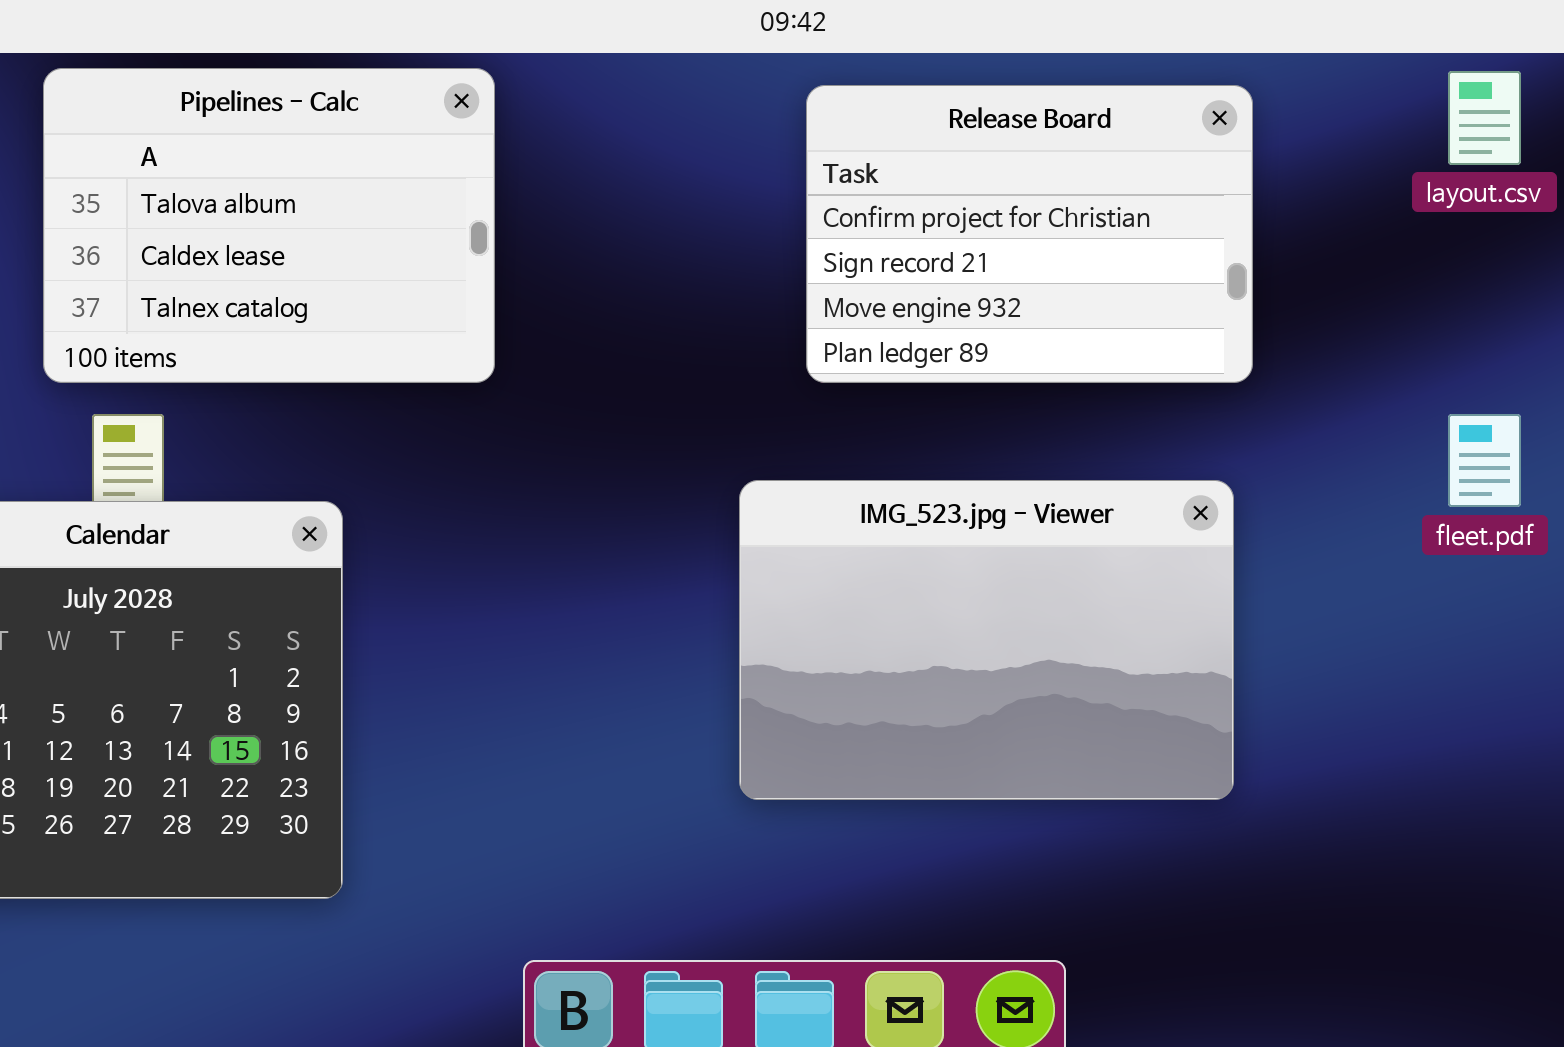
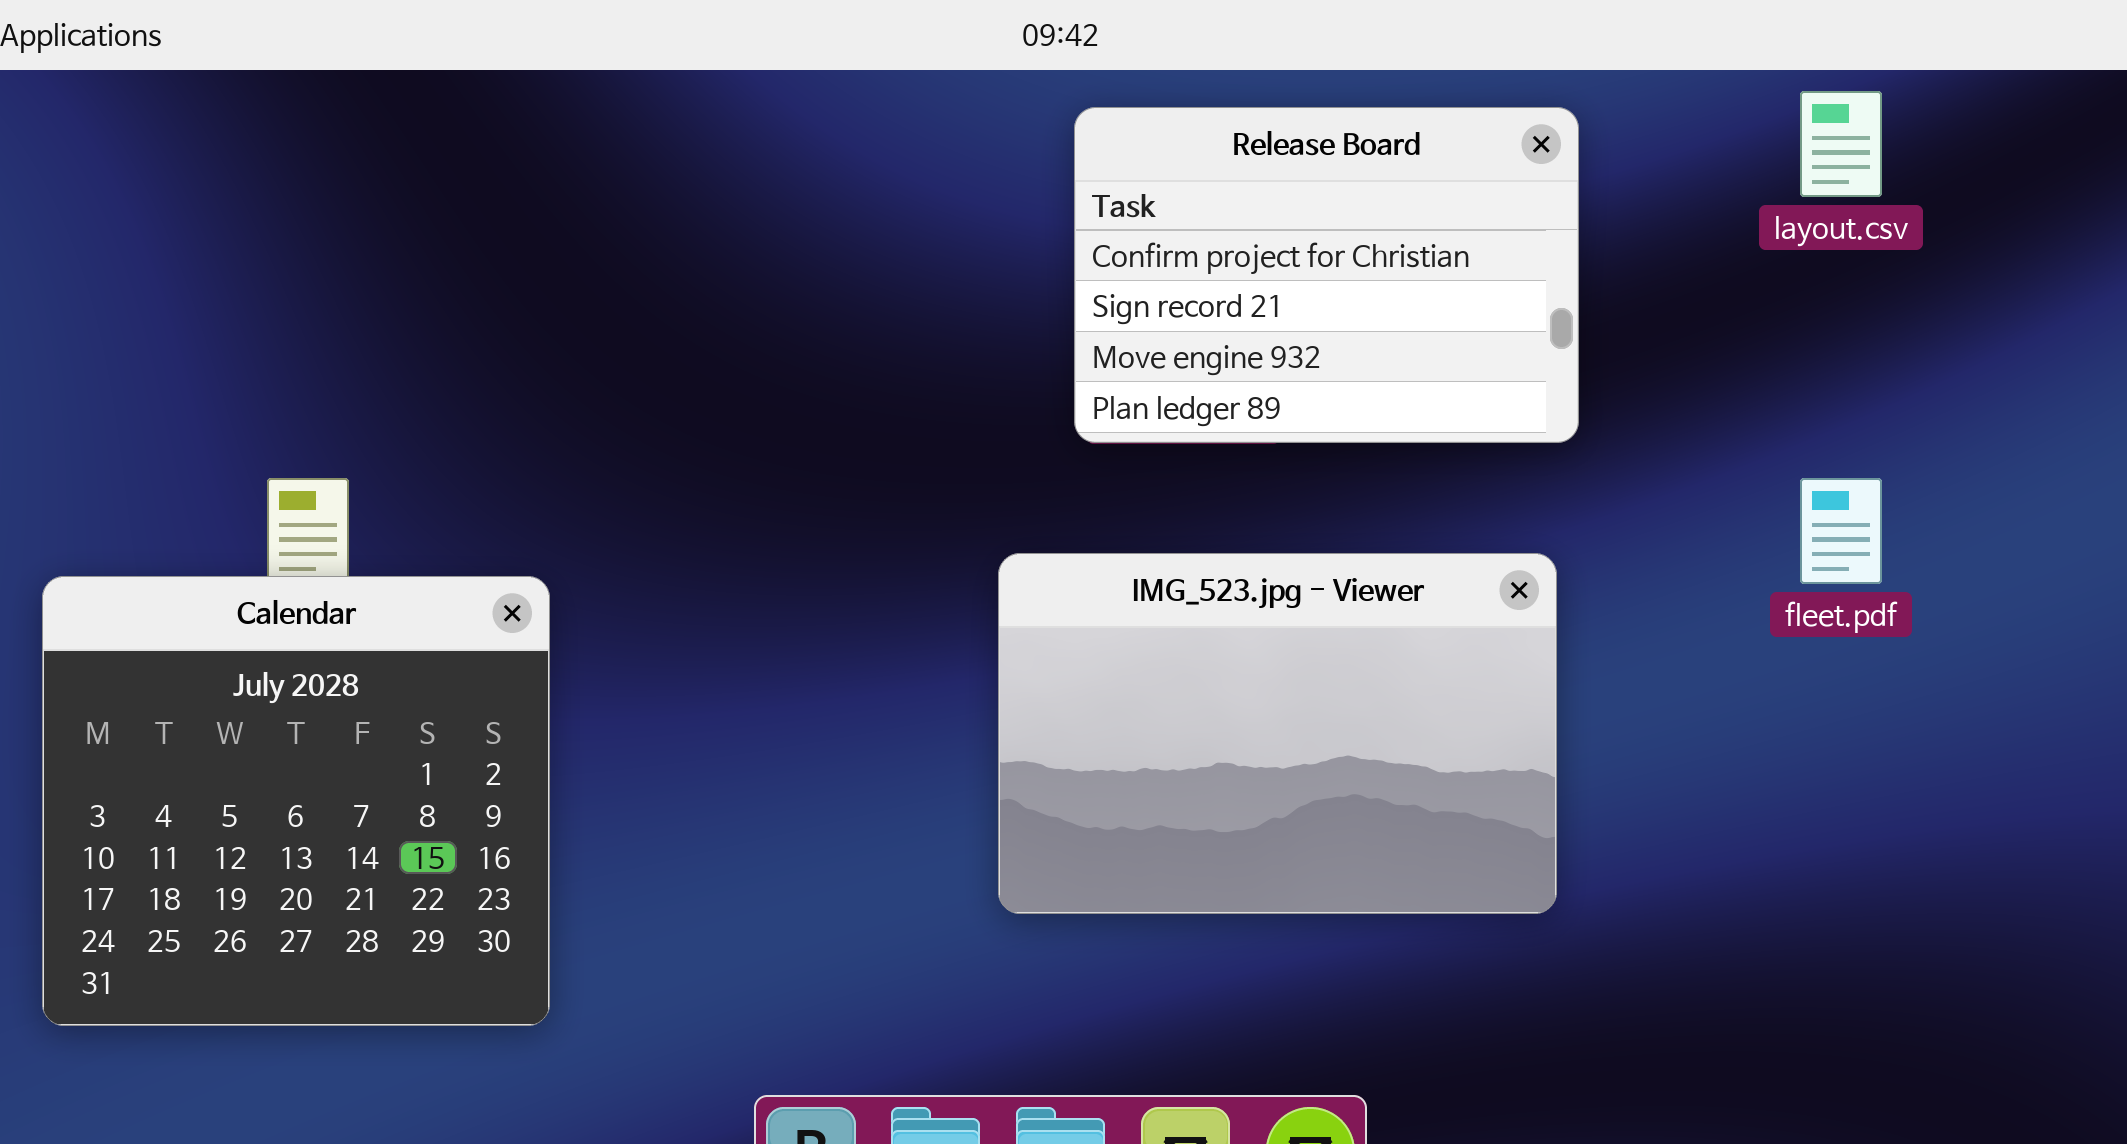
Pipelines - Calc: [43,68,495,383] -> none, closed

